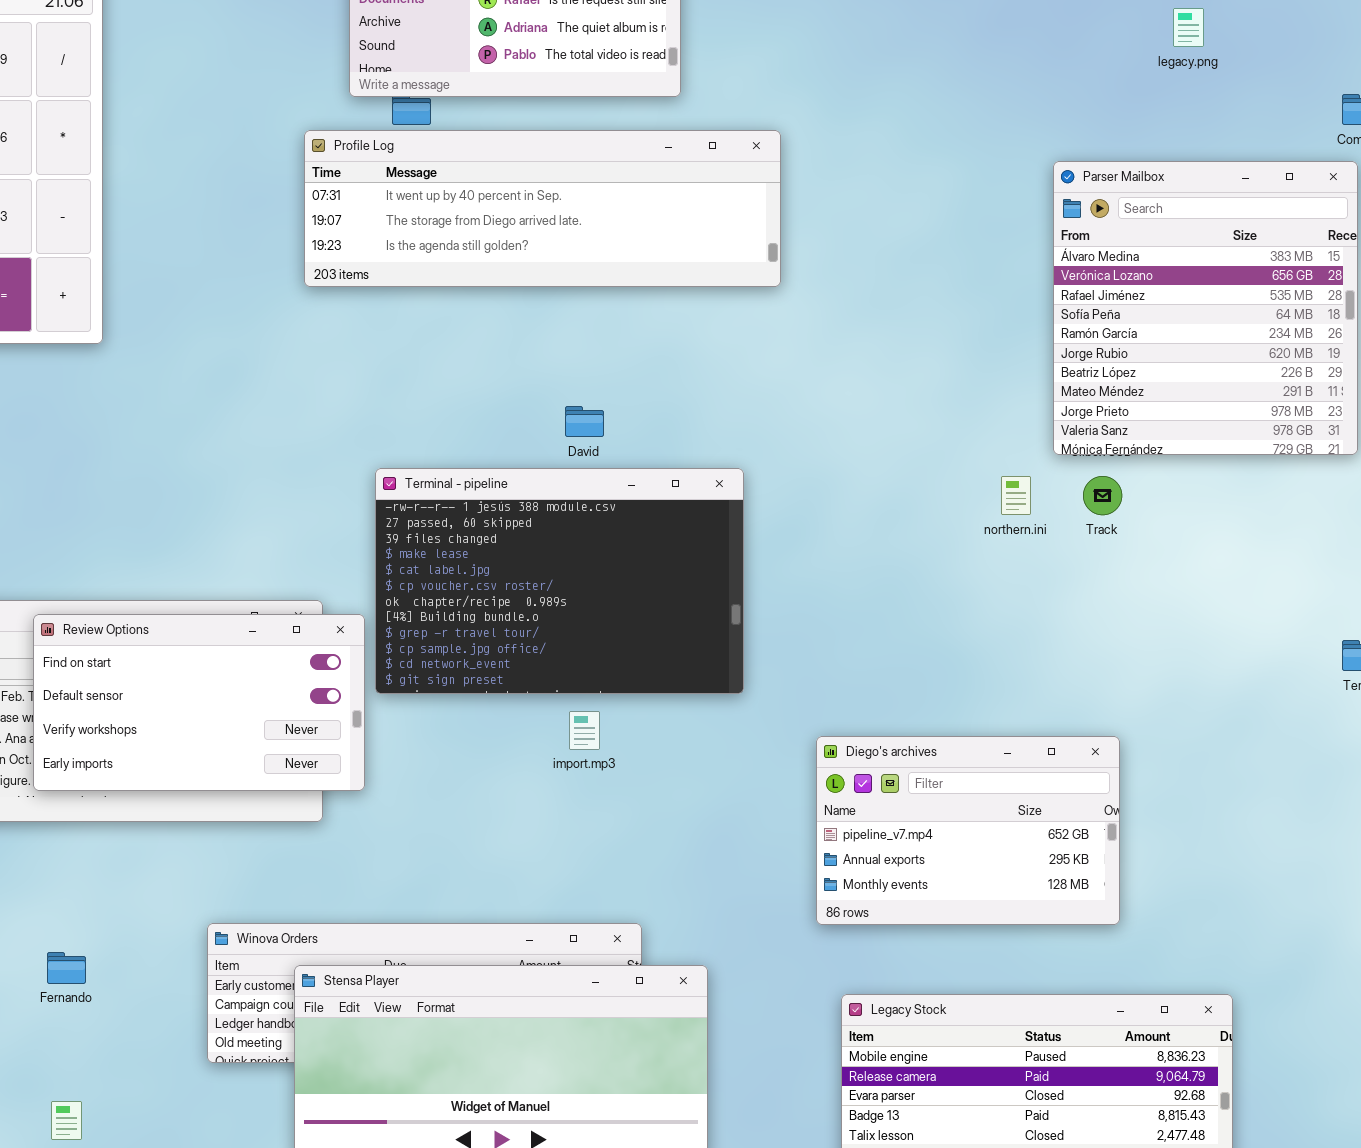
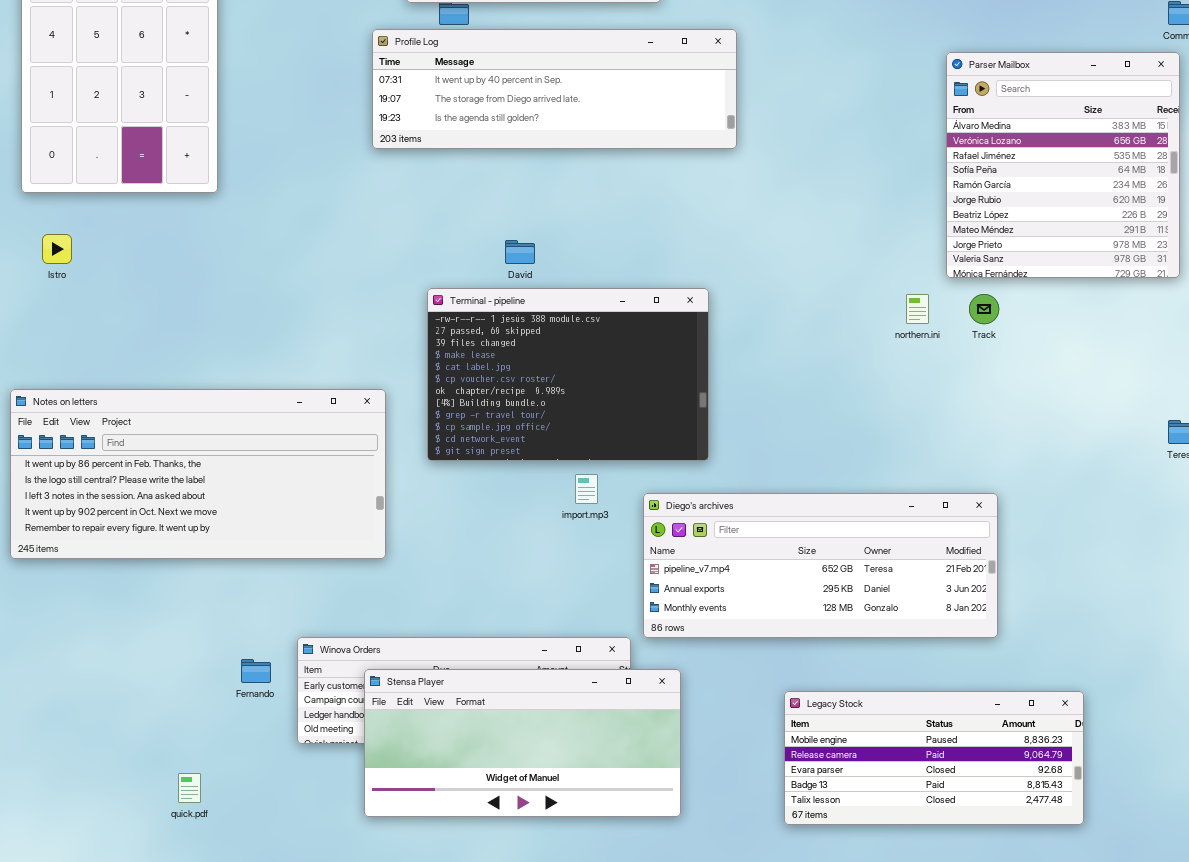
David: [565,406,604,437] -> [505,240,535,264], moved
Review Options: [33,614,365,791] -> none, closed
Diego's archives: [816,736,1120,925] -> [643,493,998,638], resized
Fernando: [47,952,86,984] -> [241,659,271,683], moved

